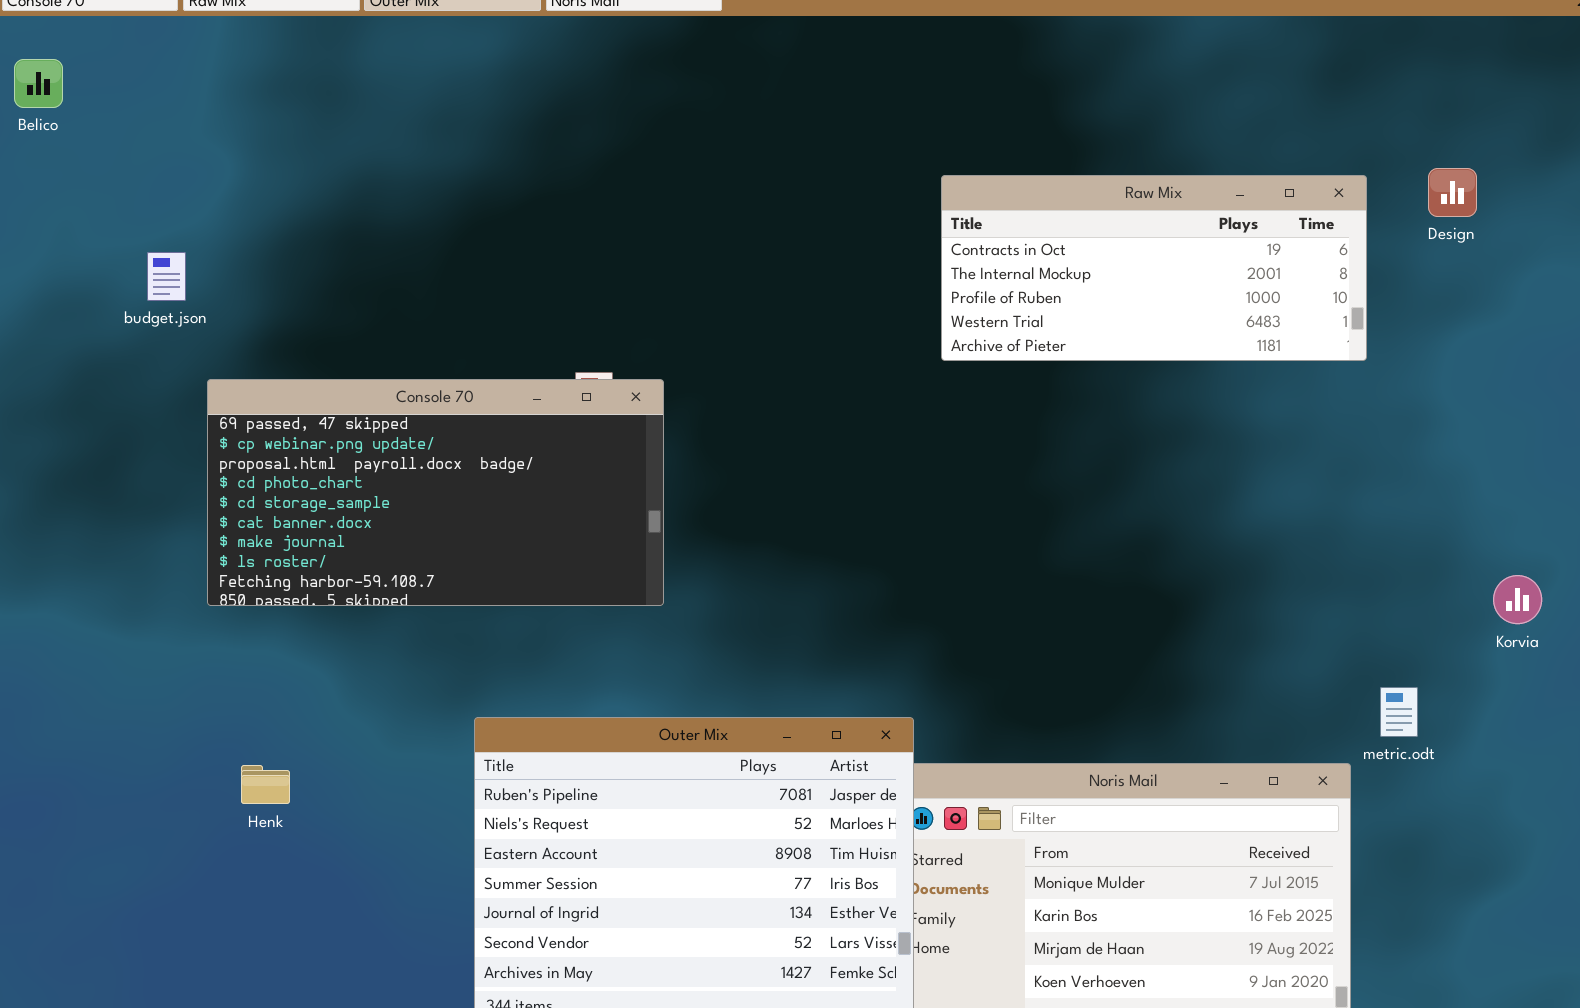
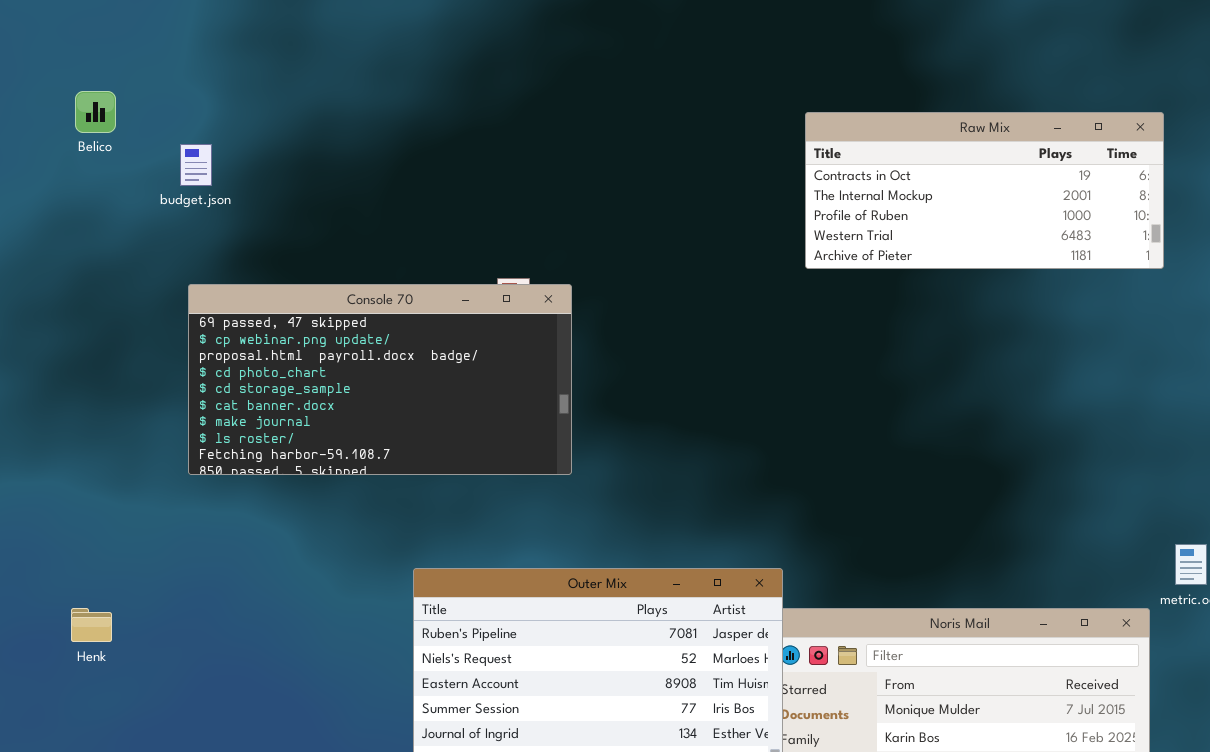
Belico: [14,59,63,108] -> [75,91,116,133], moved
budget.json: [147,252,186,301] -> [180,144,212,186], moved
Henk: [241,765,290,804] -> [71,608,112,642], moved

